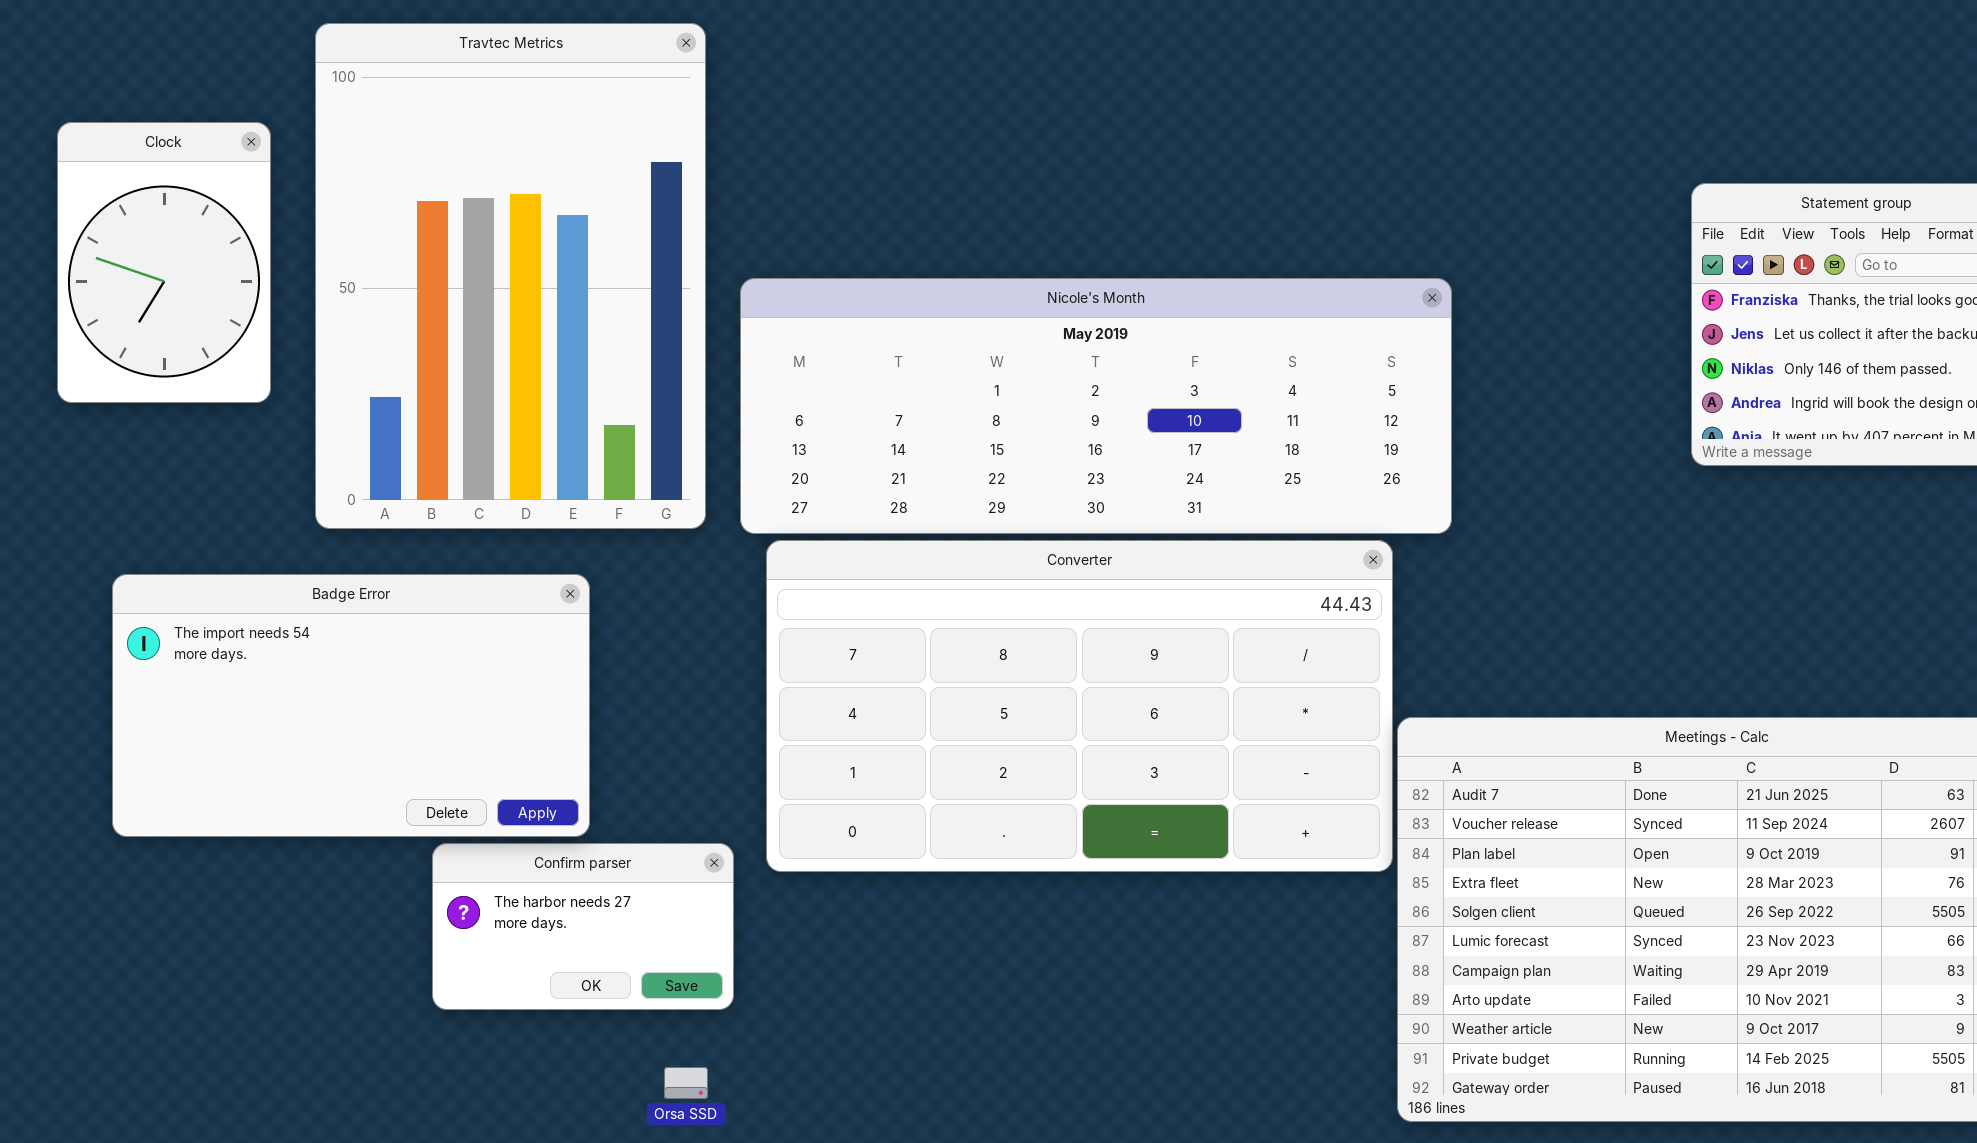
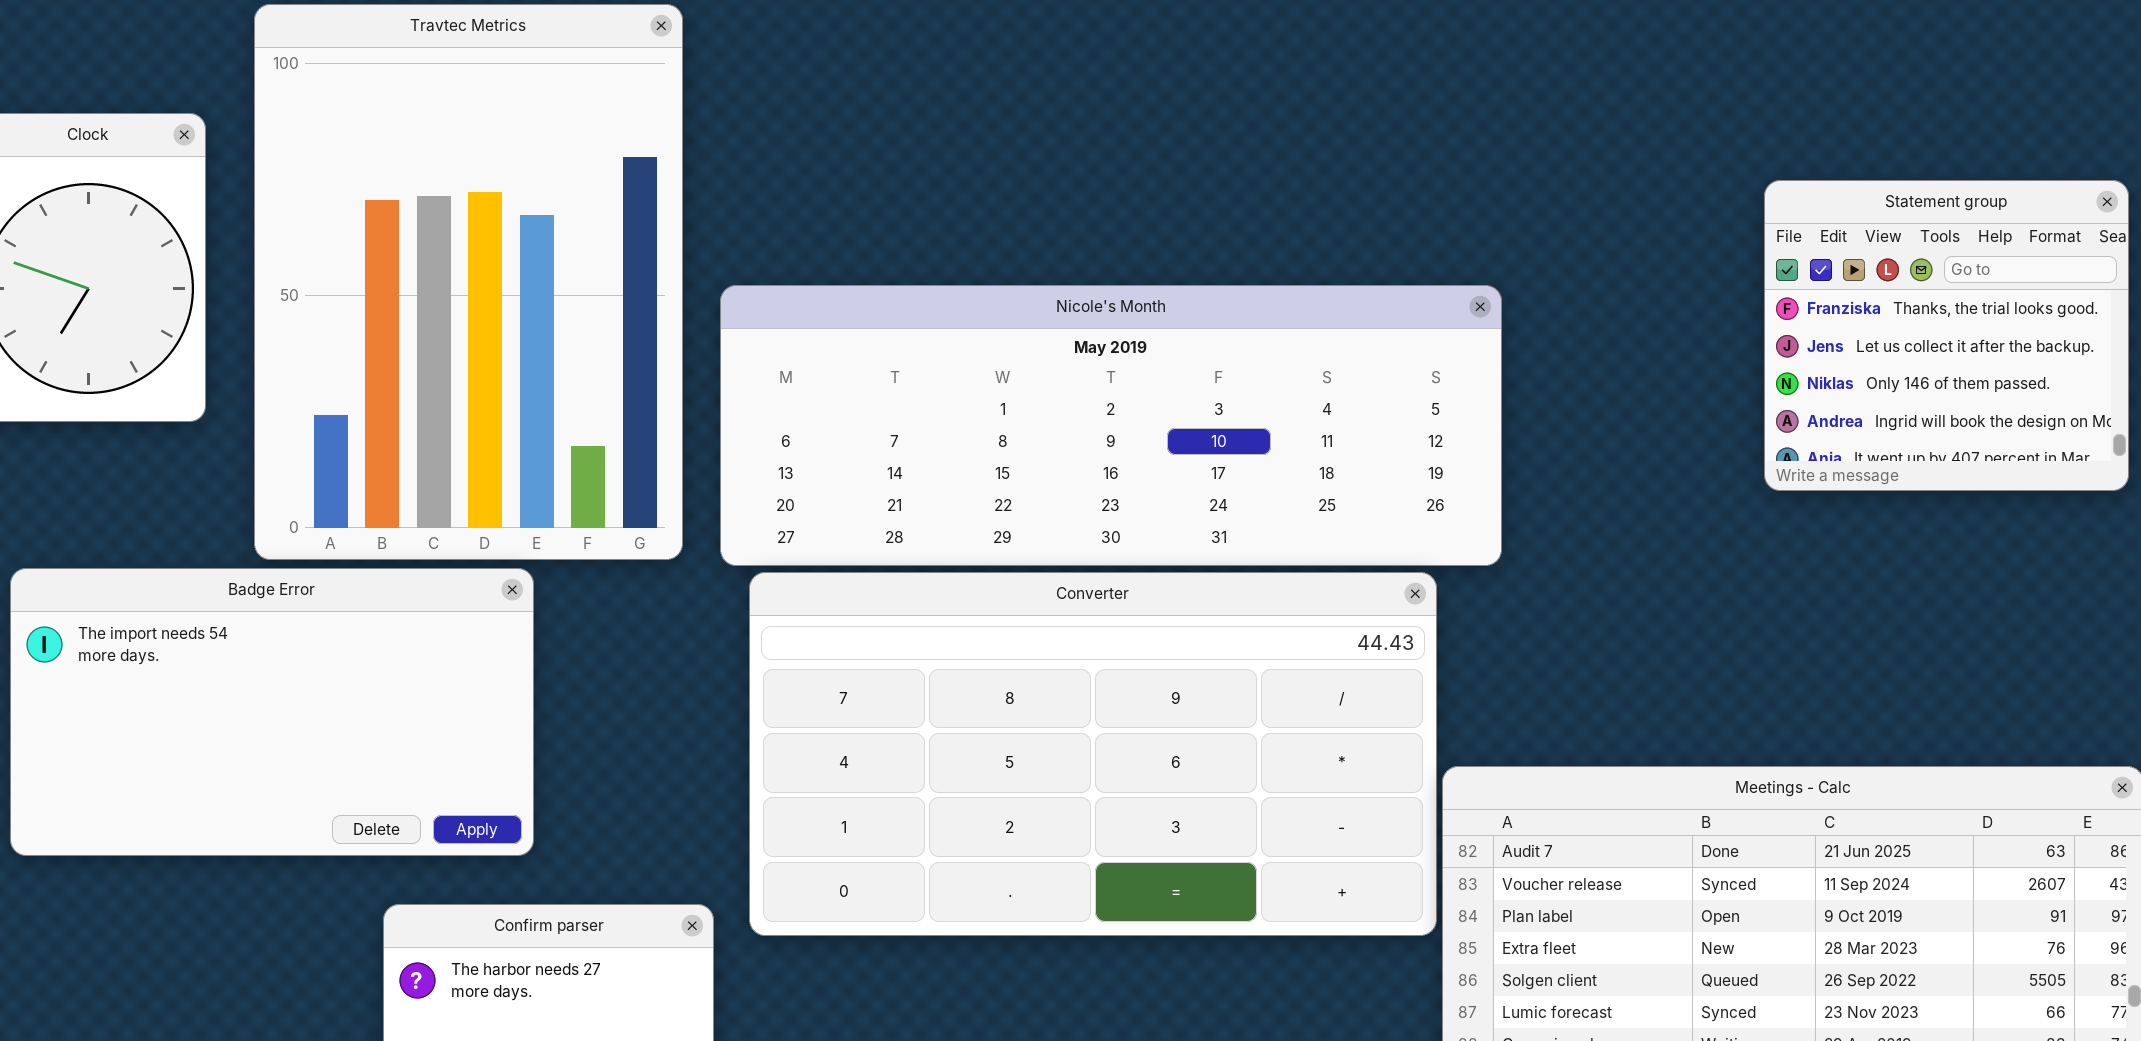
Badge Error: [112,574,590,837] -> [10,568,534,856], moved

